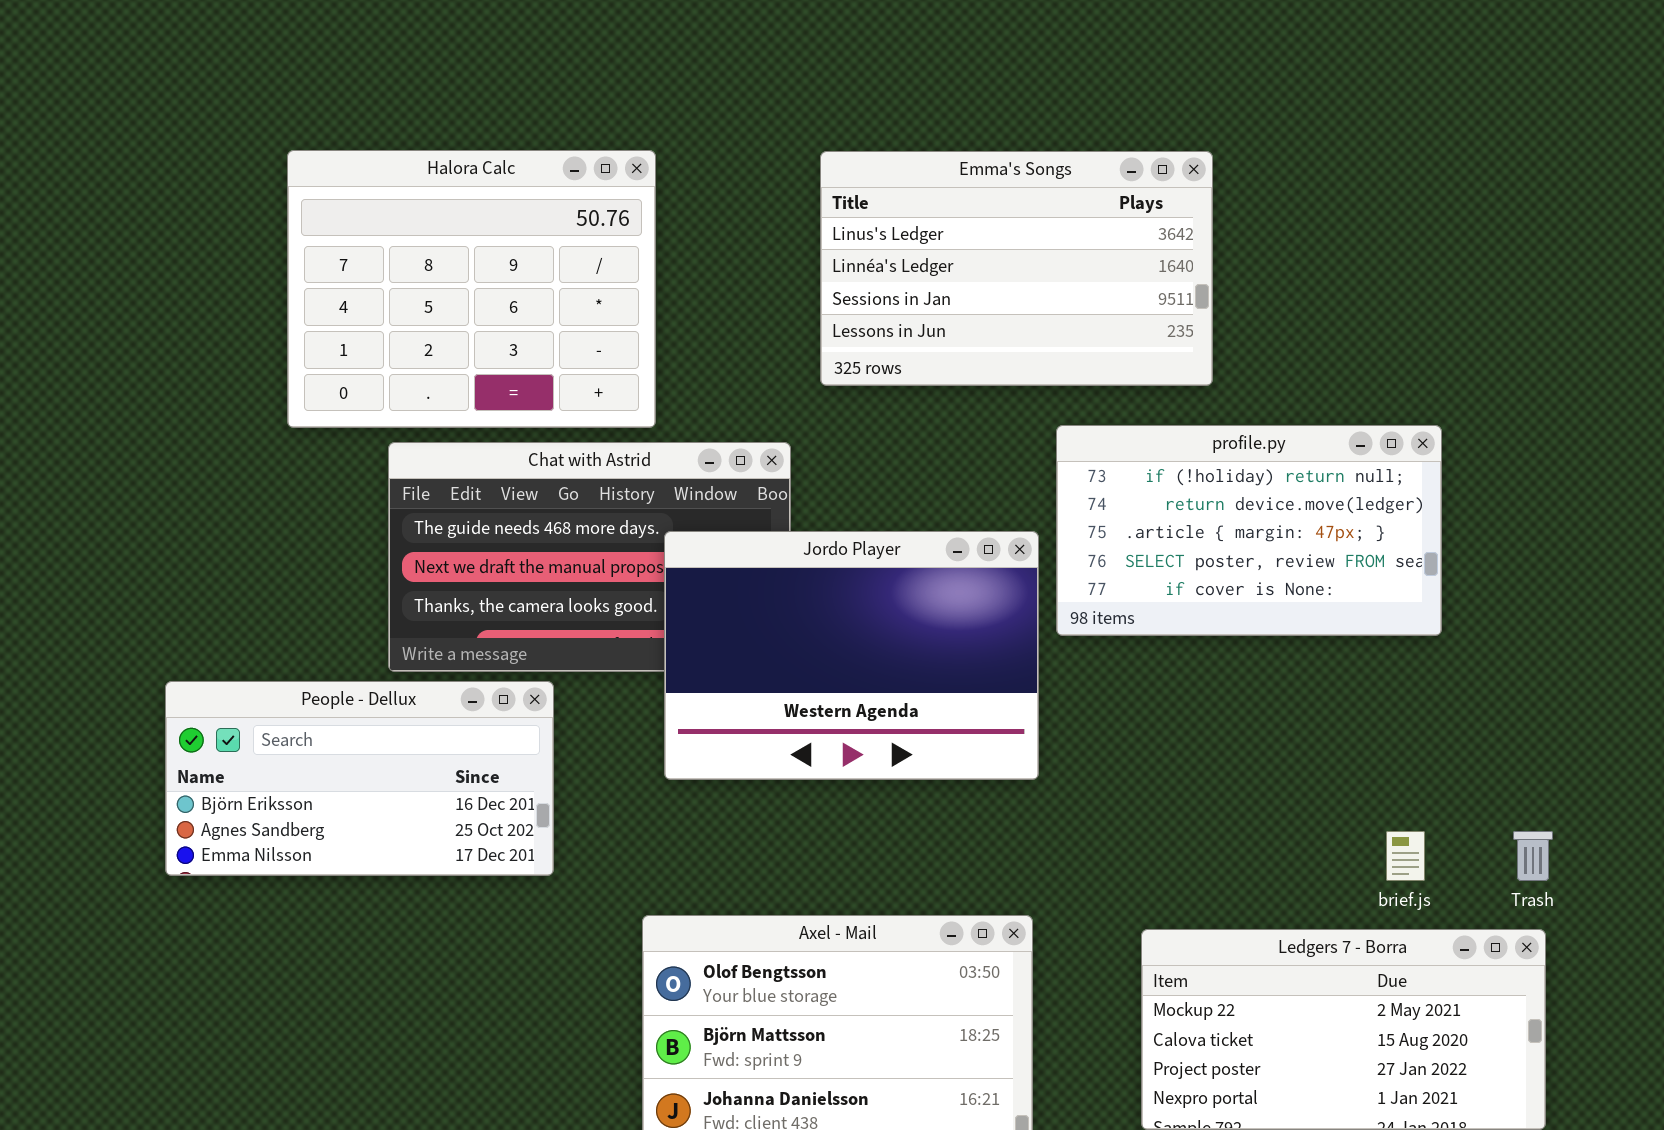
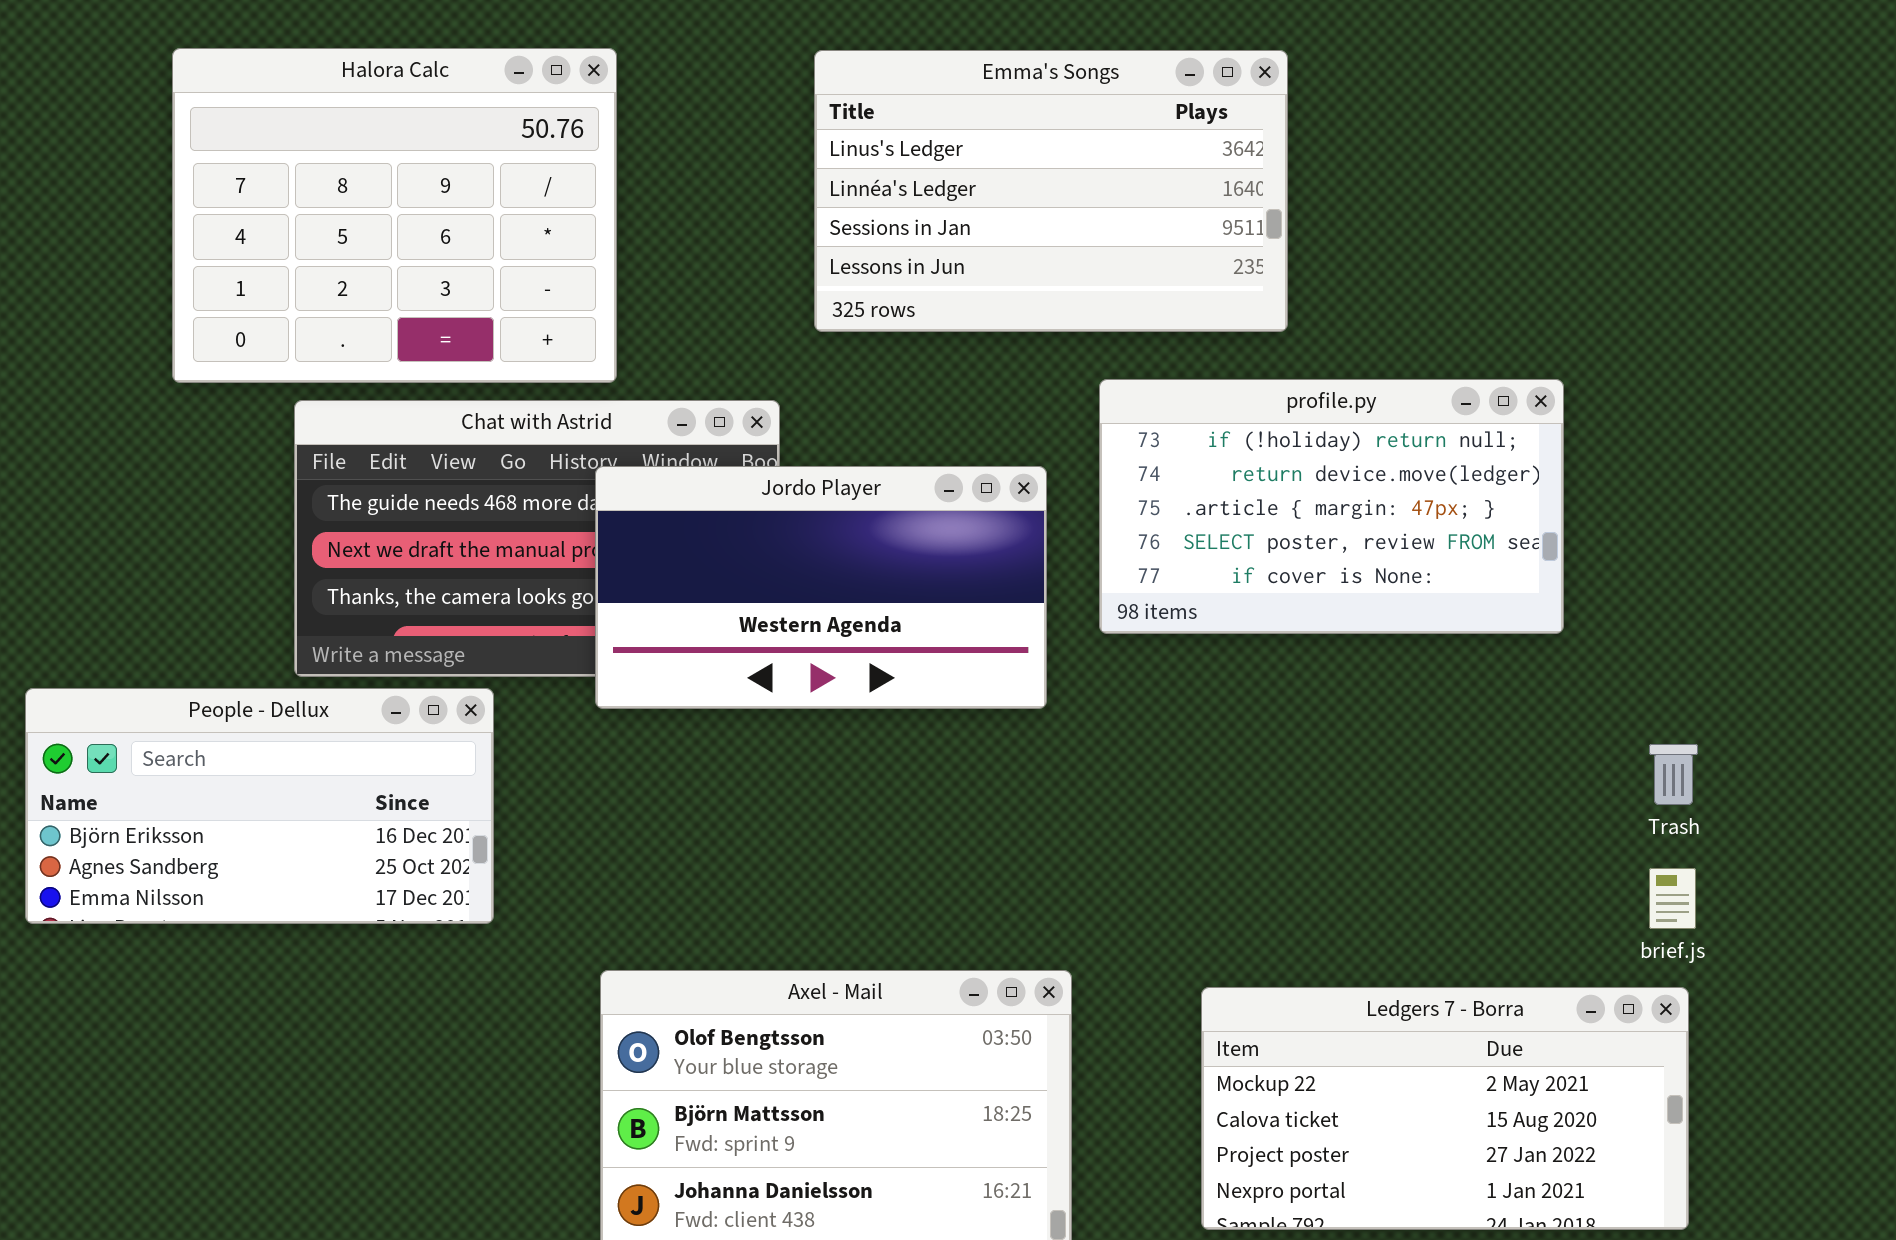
Jordo Player: [664,531,1039,780] -> [595,466,1047,709], moved, resized
brief.js: [1386,831,1425,881] -> [1649,868,1696,929], moved
Trash: [1513,831,1553,881] -> [1649,744,1698,805], moved

